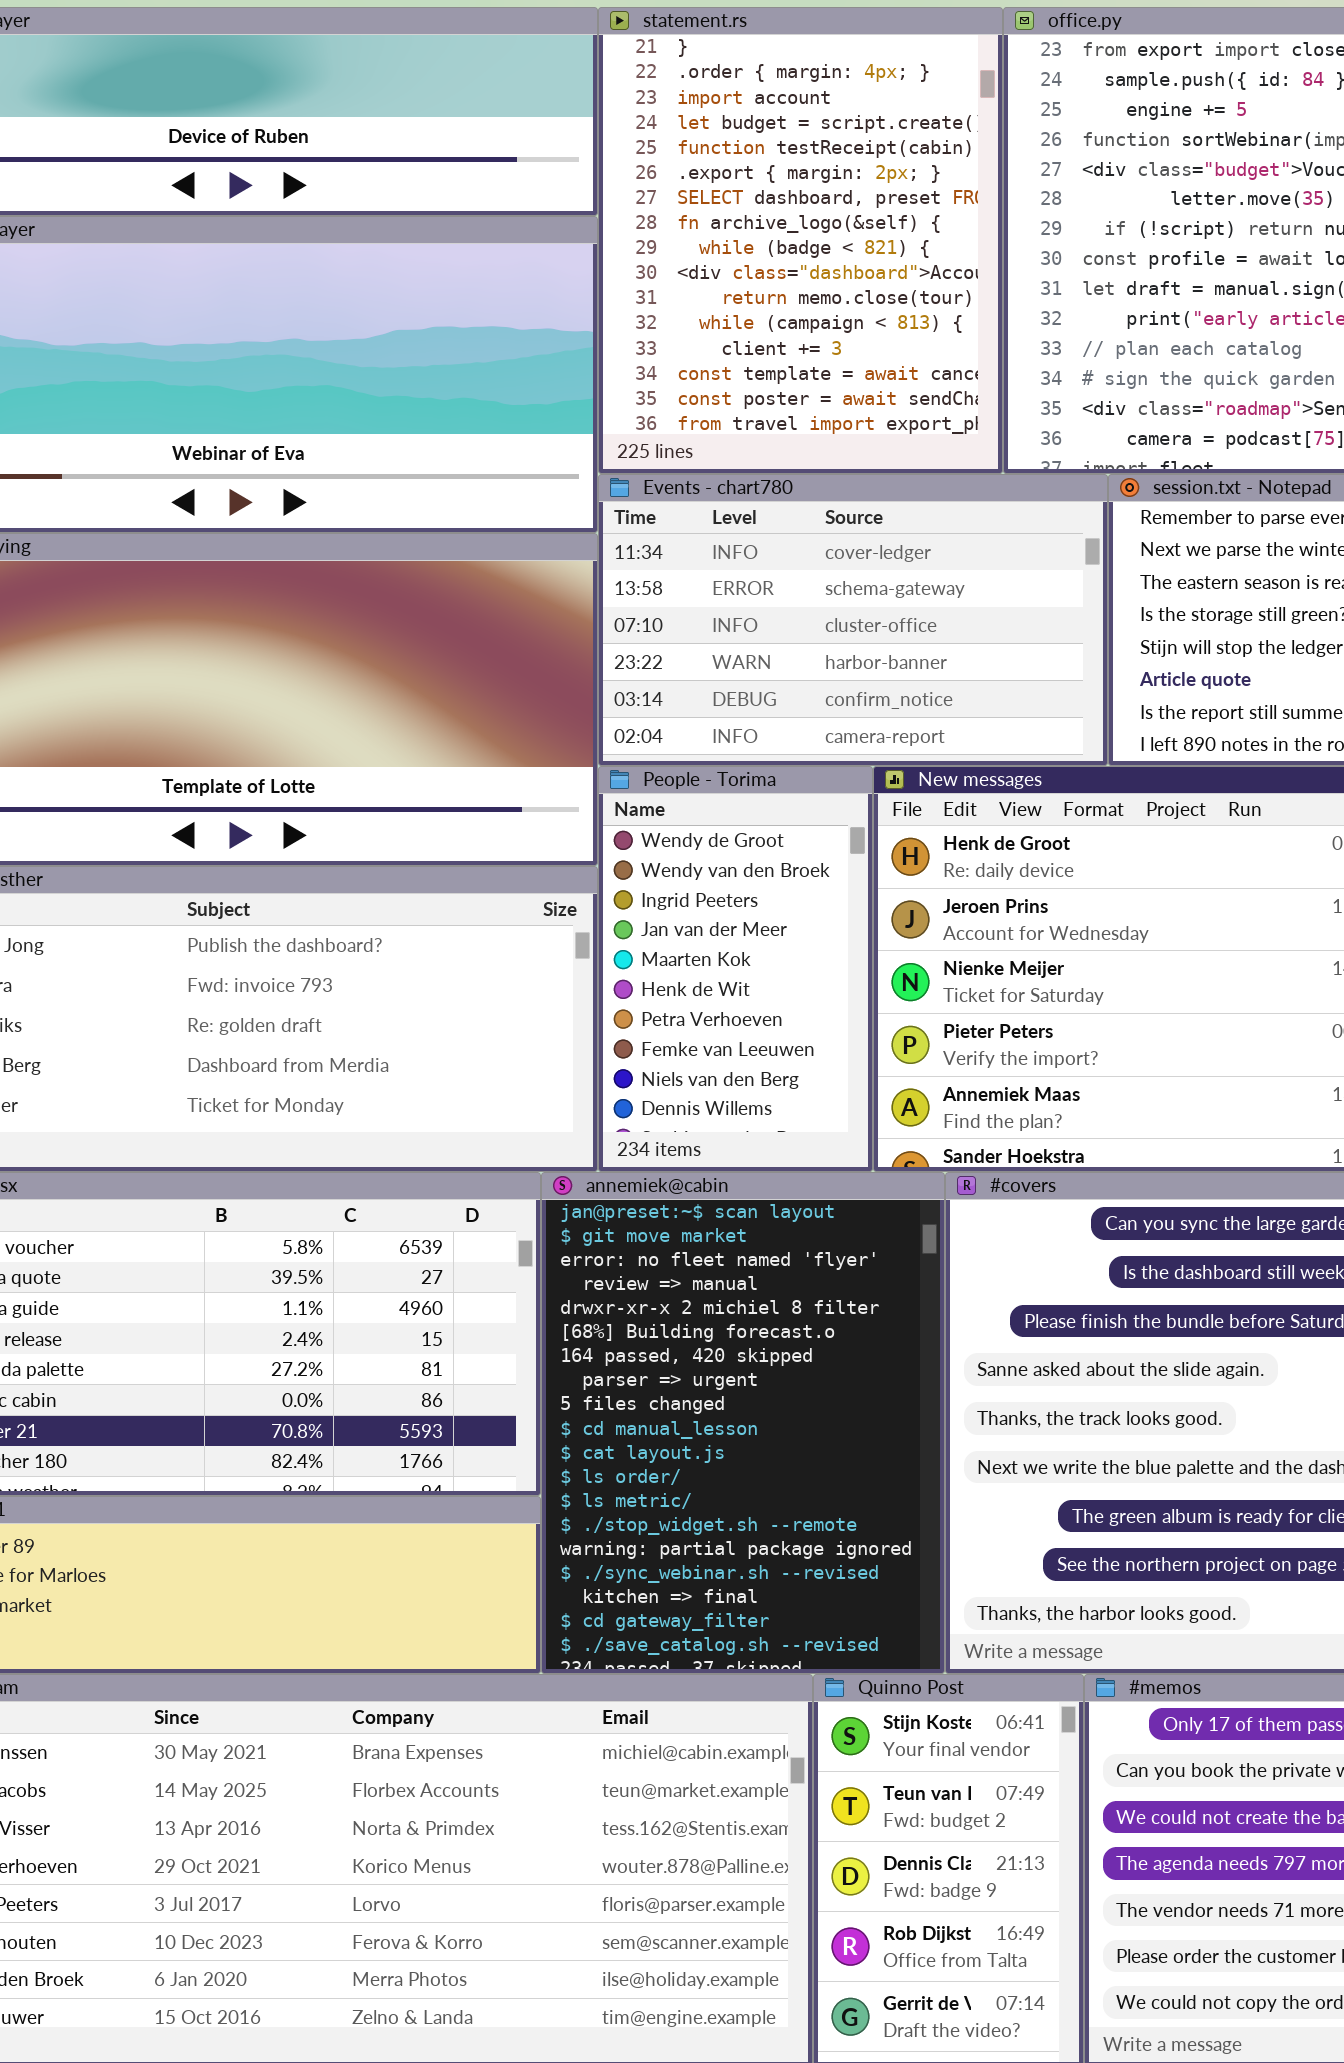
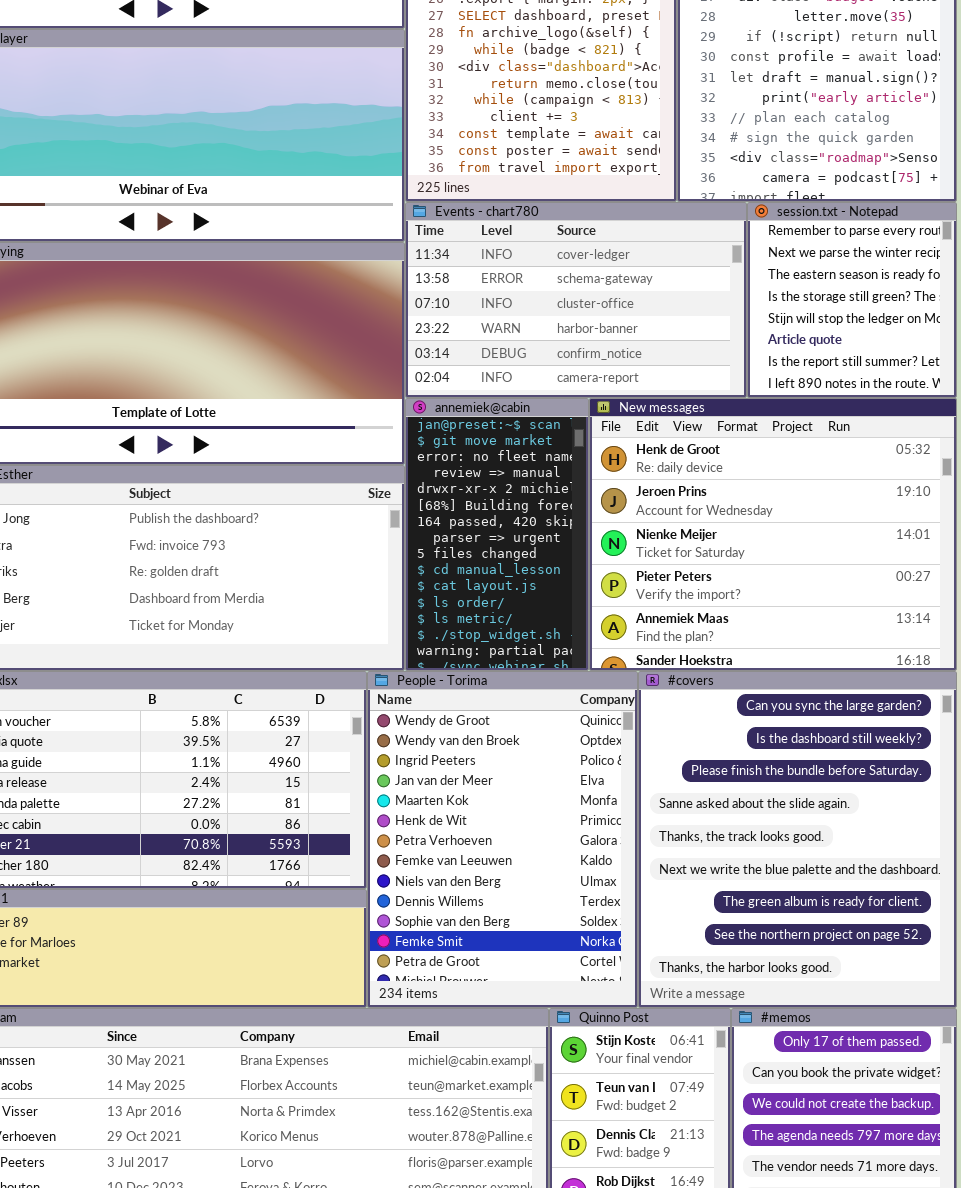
People - Torima: [598,766,873,1172] -> [367,671,638,1008], moved, resized
annemiek@cabin: [541,1172,945,1674] -> [405,398,589,671], moved, resized

